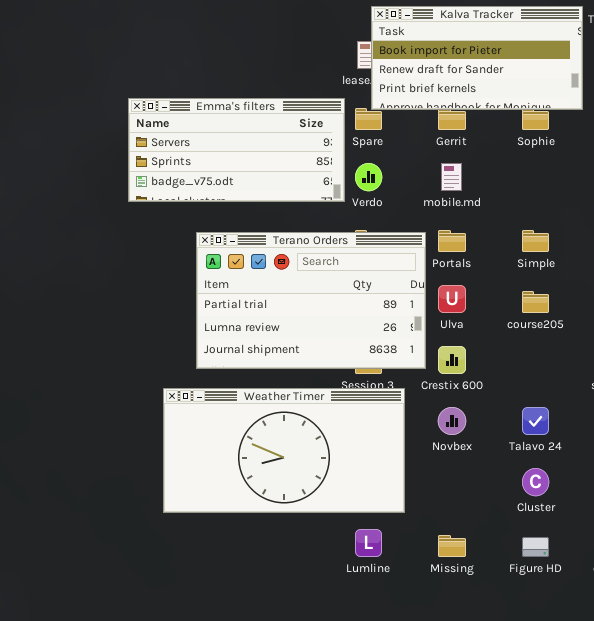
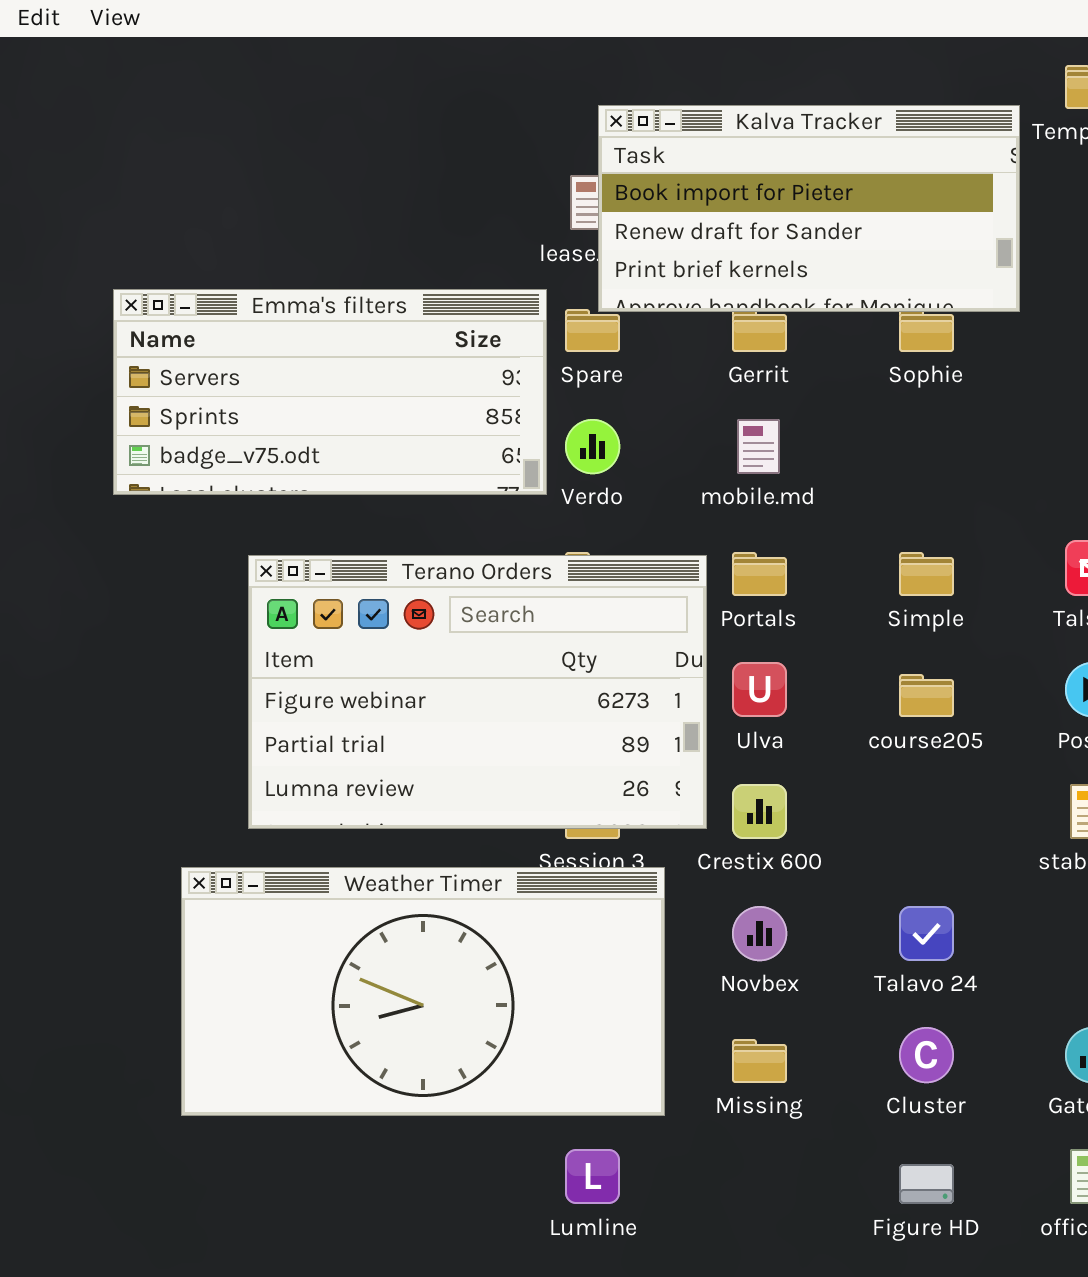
Terano Orders: [196,232,426,369] -> [248,555,707,829], scrolled up 1 row
Missing: [438,535,466,557] -> [732,1039,787,1083], moved

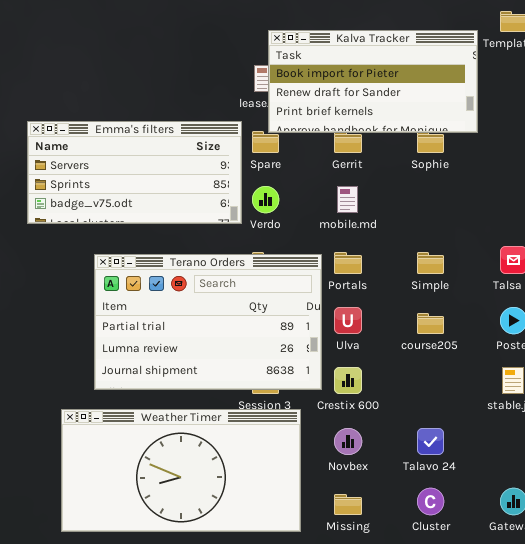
Terano Orders: [248,555,707,829] -> [94,254,322,390], scrolled down 1 row

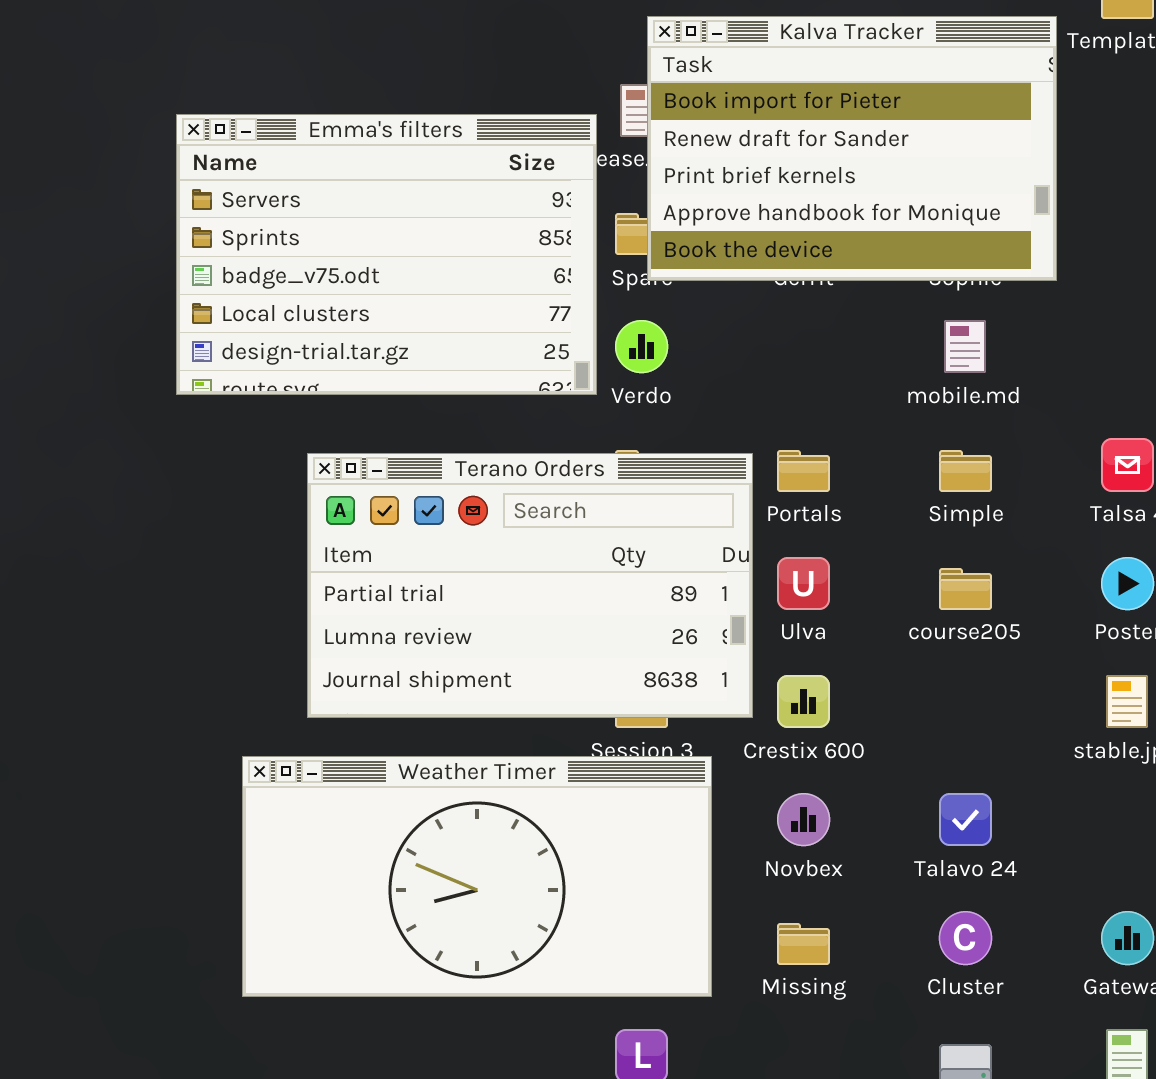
Kalva Tracker: [268,30,478,133] -> [647,16,1057,281], resized
Emma's filters: [27,121,242,224] -> [176,114,597,395], resized
mobile.md: [337,186,358,213] -> [944,320,986,373], moved

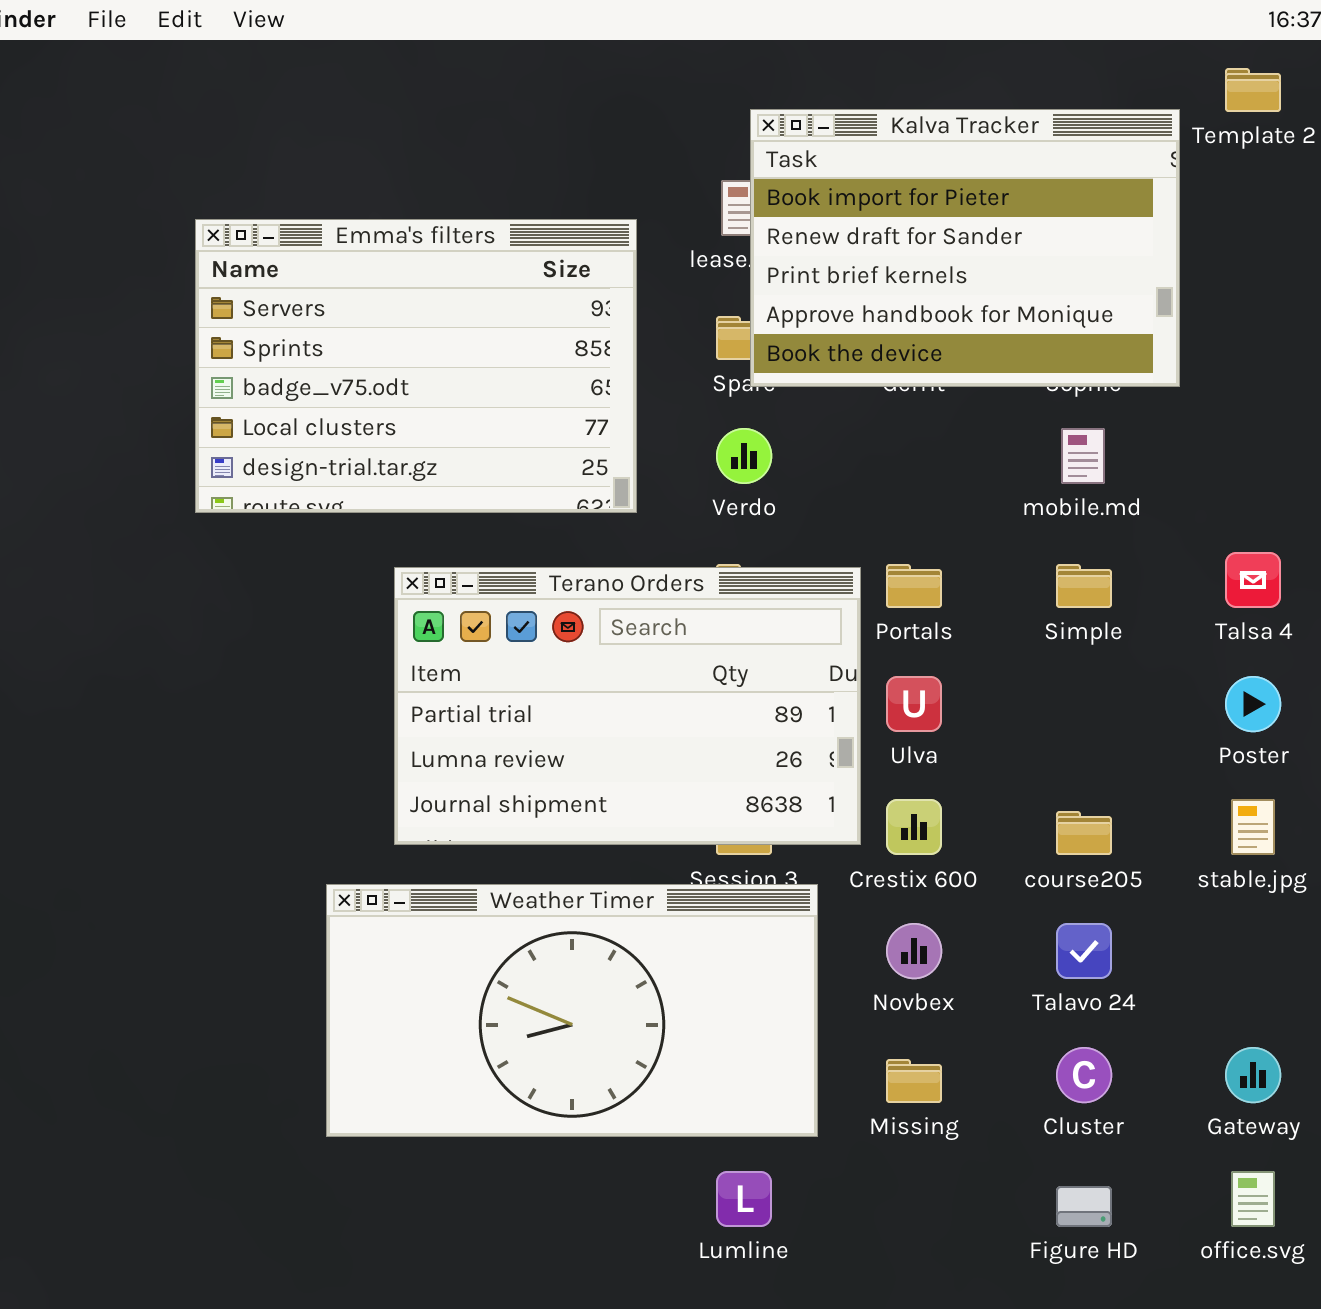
Emma's filters: [176,114,597,395] -> [195,219,637,513], moved
course205: [939,568,992,610] -> [1056,811,1112,855], moved

